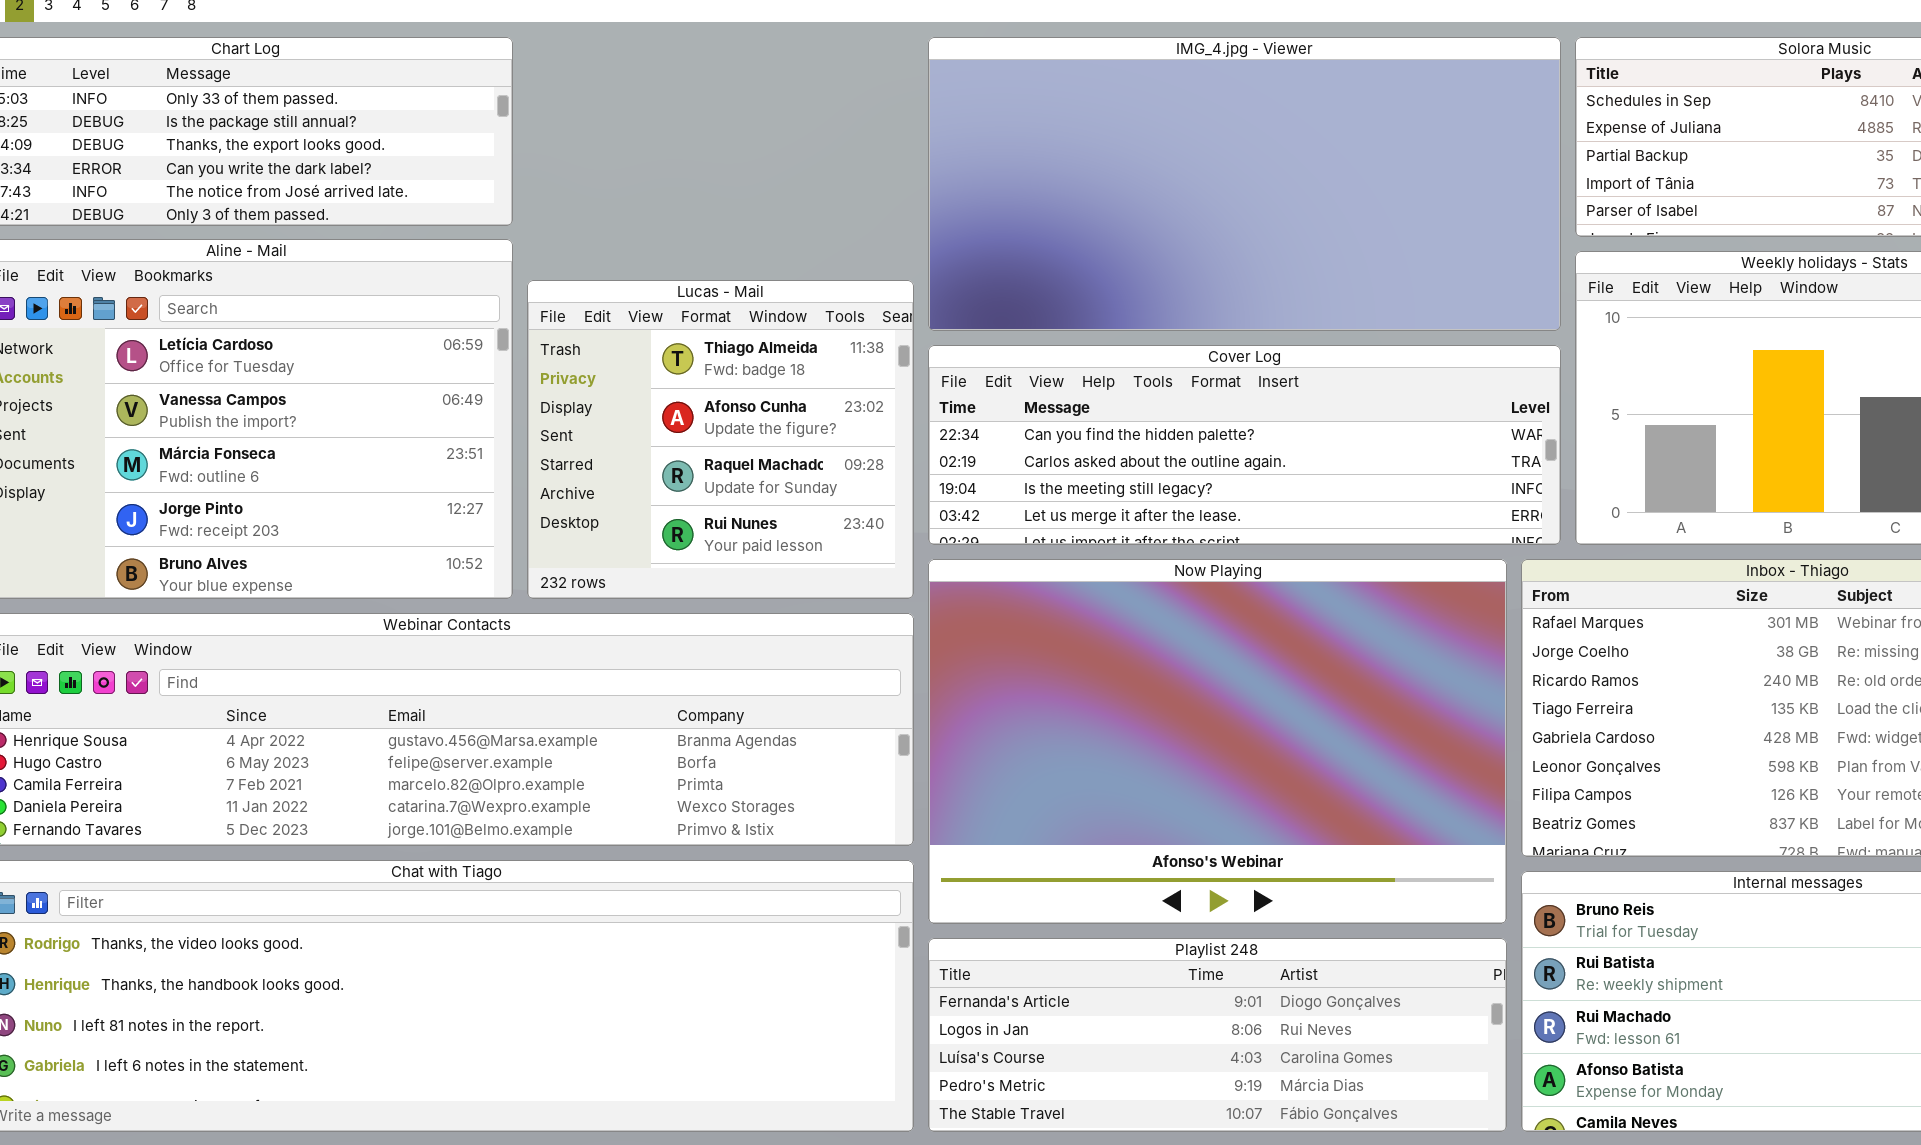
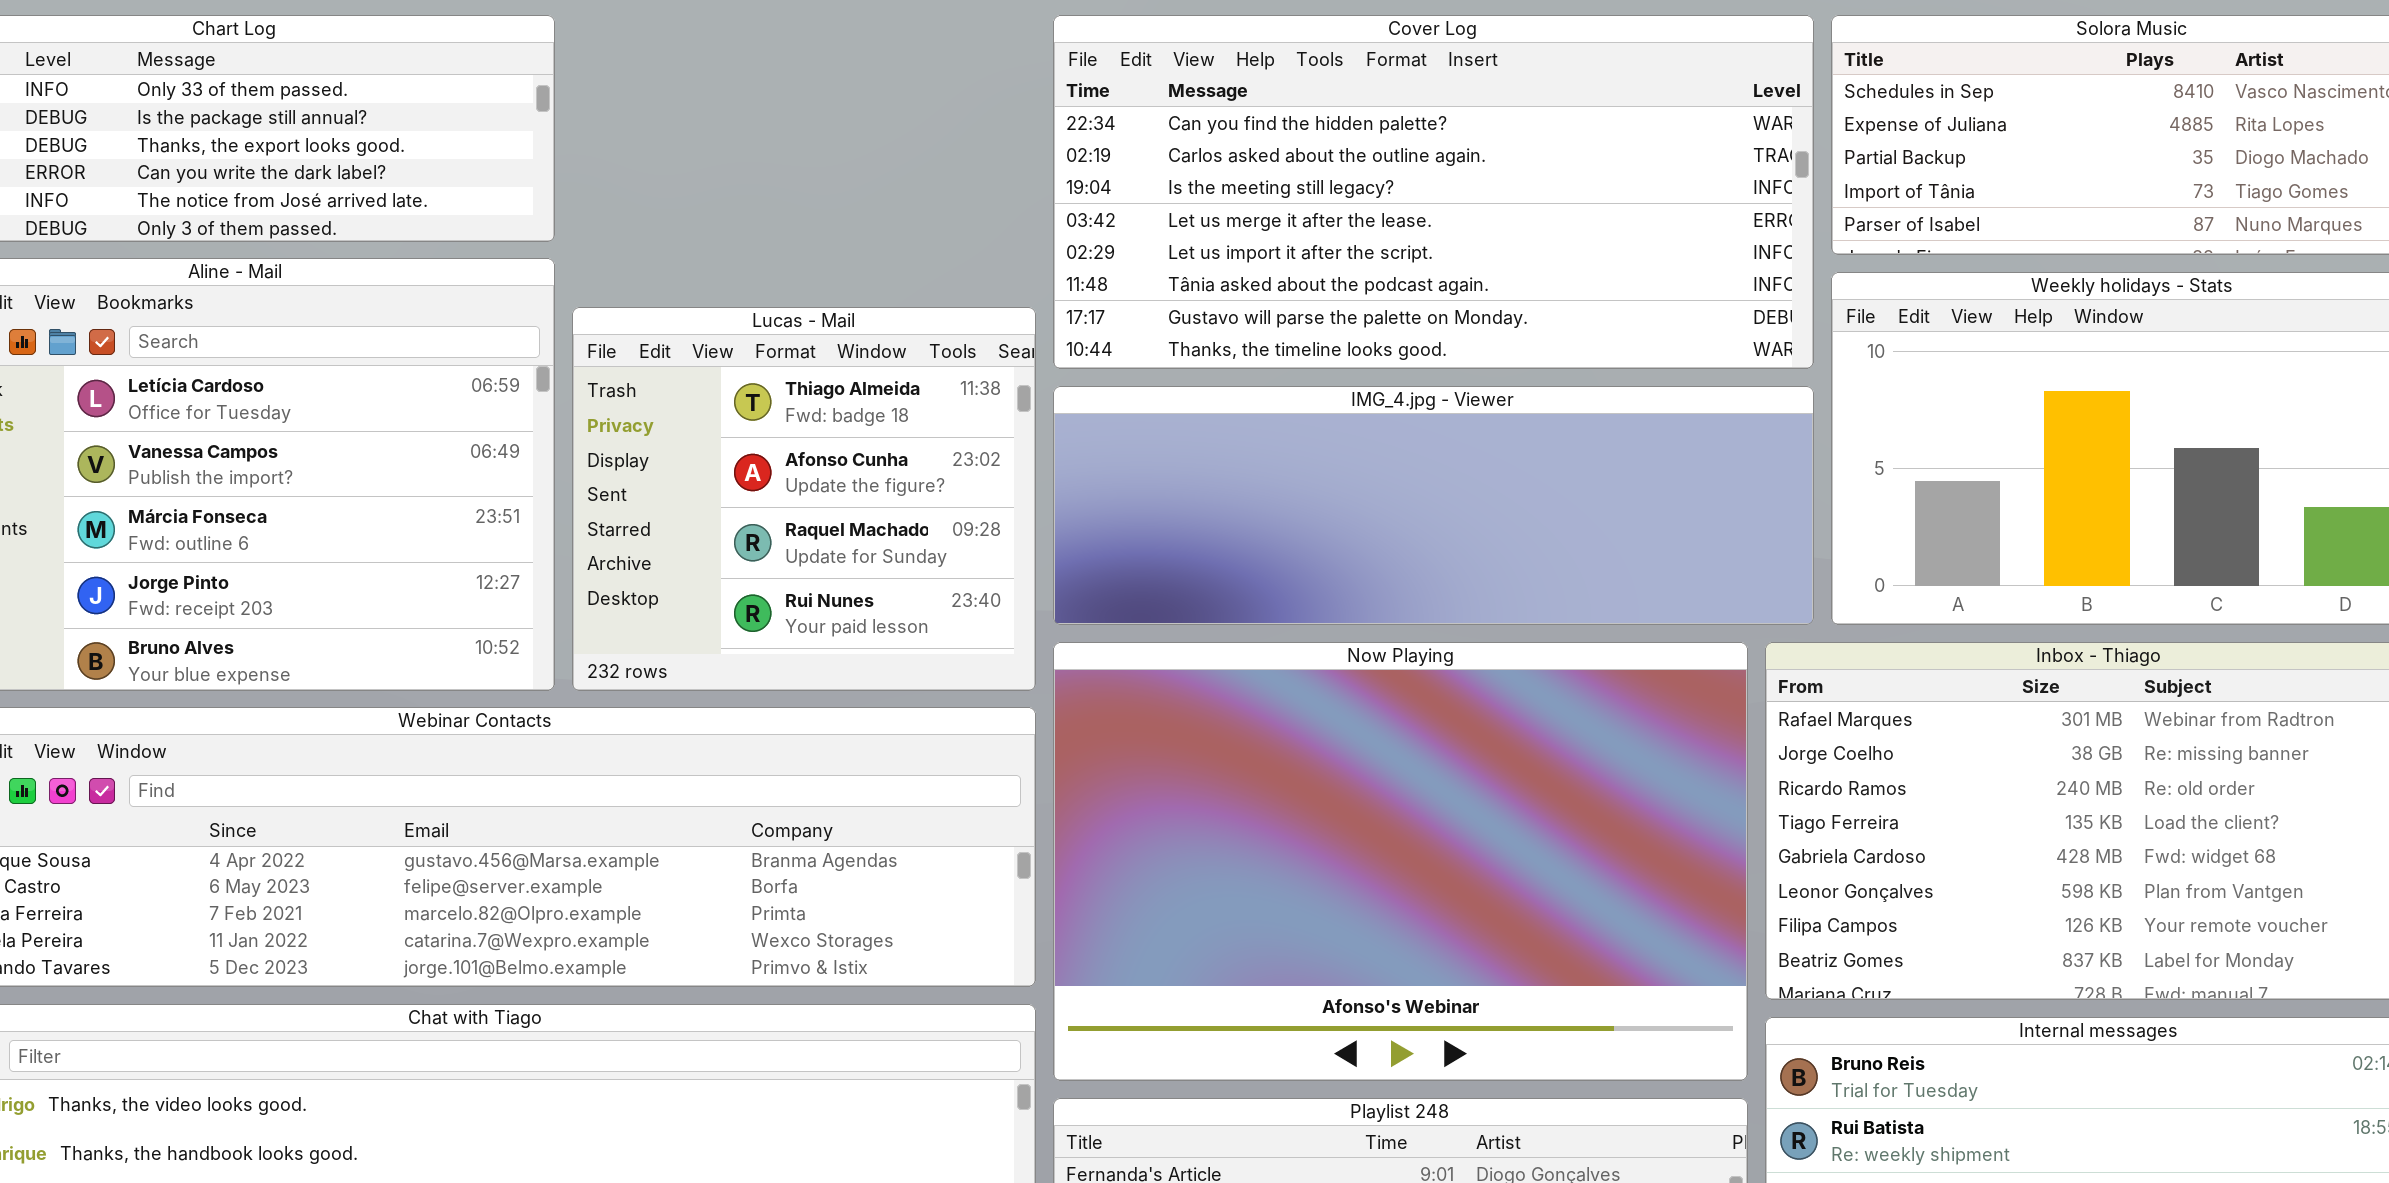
IMG_4.jpg - Viewer: [928,37,1561,331] -> [1053,386,1814,625], moved, resized
Cover Log: [928,345,1561,545] -> [1053,15,1814,369], moved, resized

